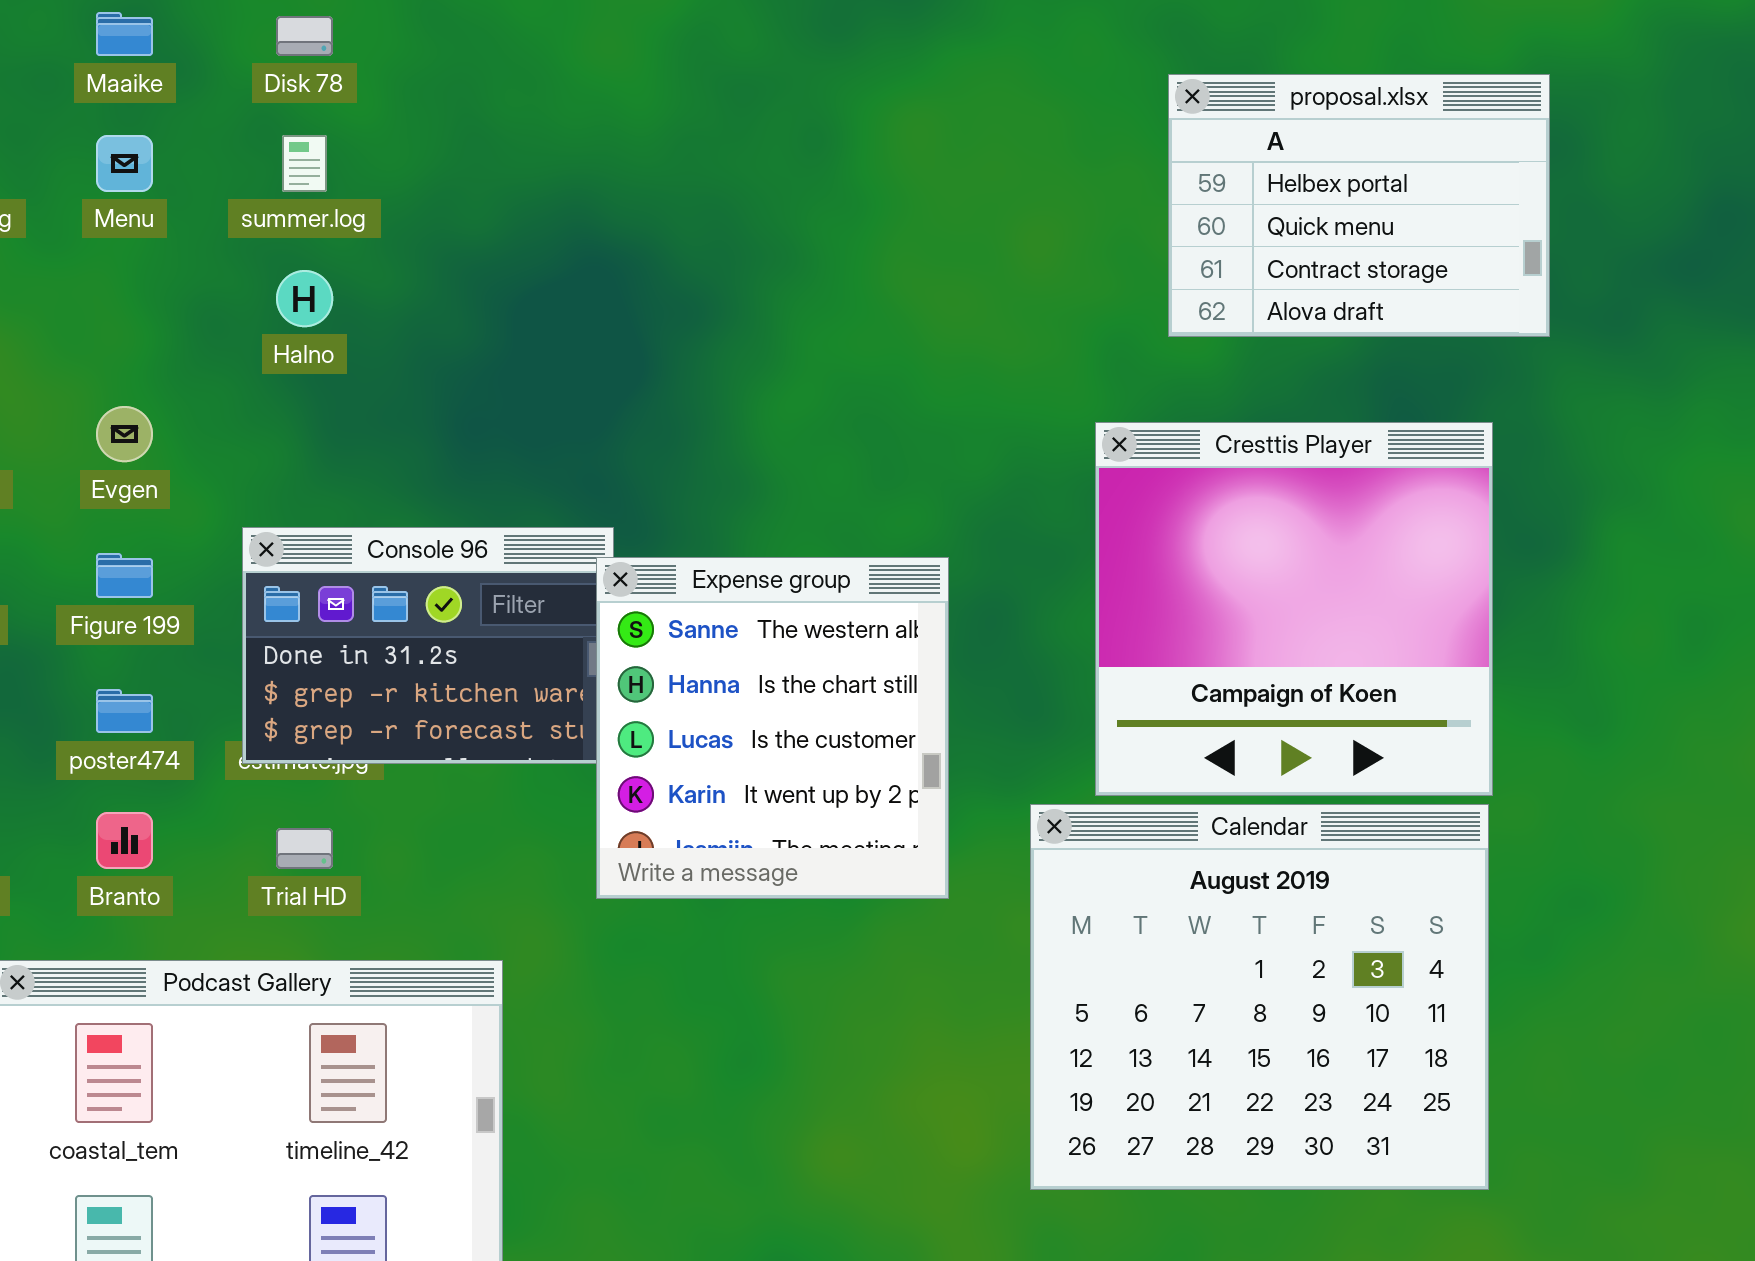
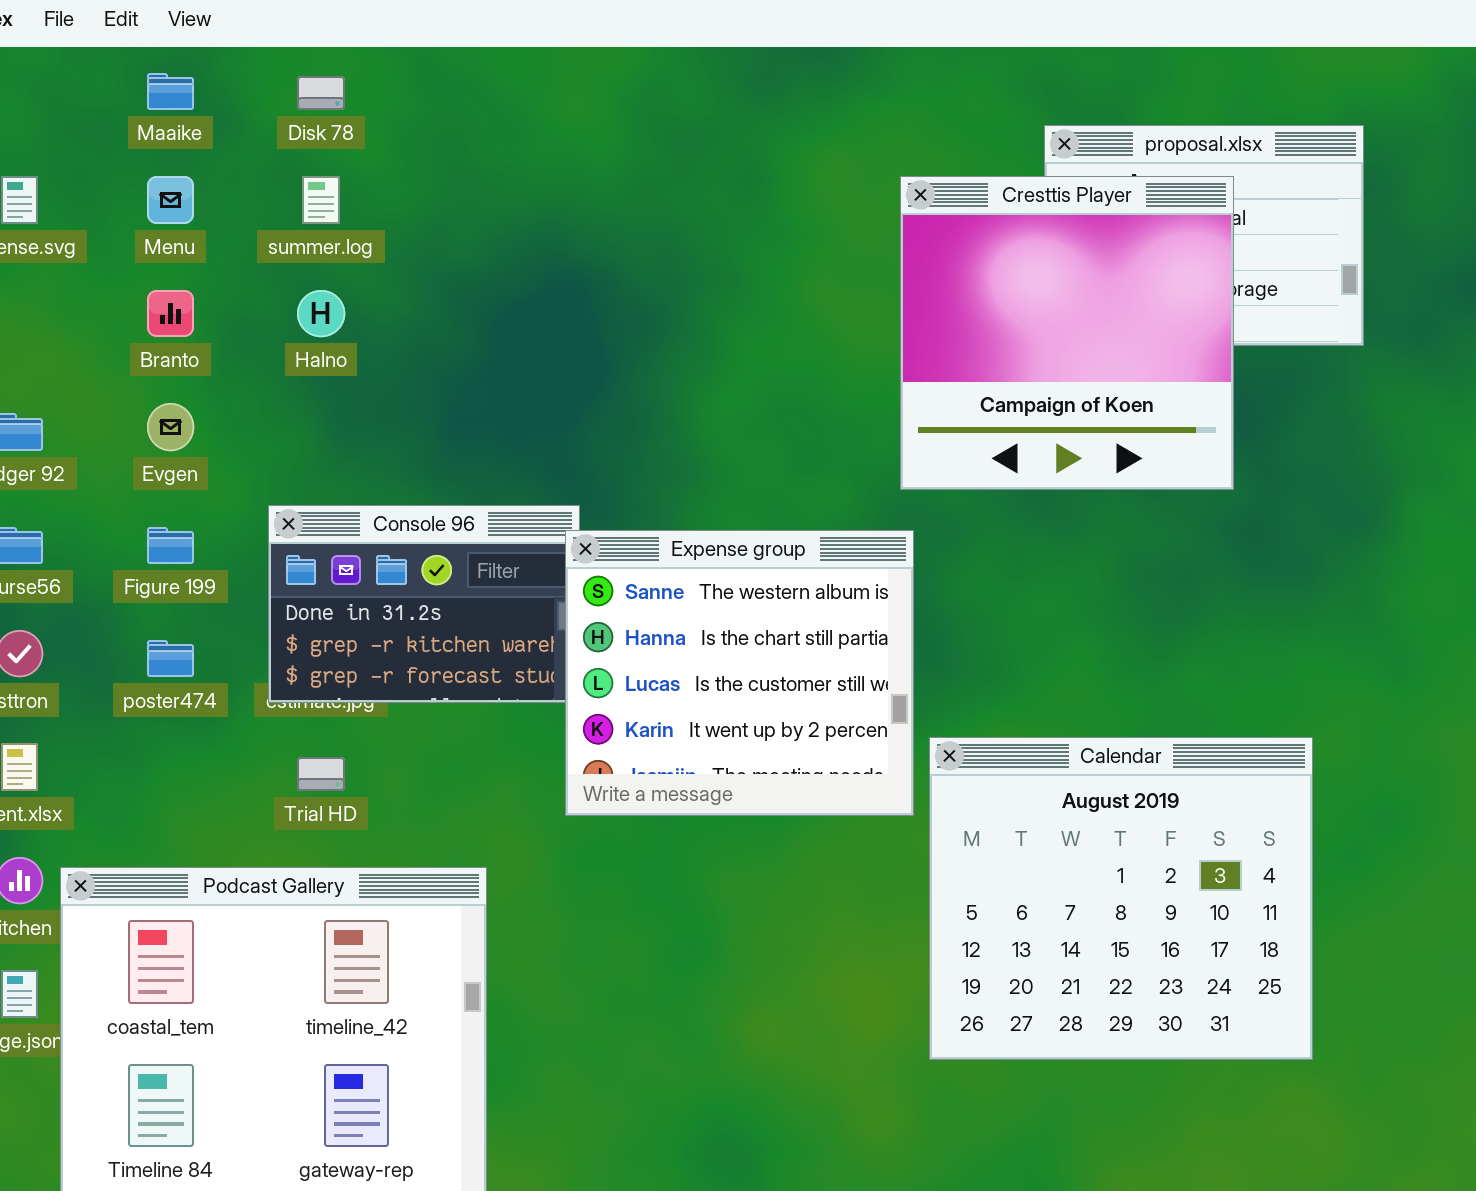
Cresttis Player: [1095,422,1493,796] -> [900,176,1234,490], moved
Expense group: [596,557,949,899] -> [565,530,914,816], resized
Branto: [96,812,153,869] -> [147,290,194,337], moved

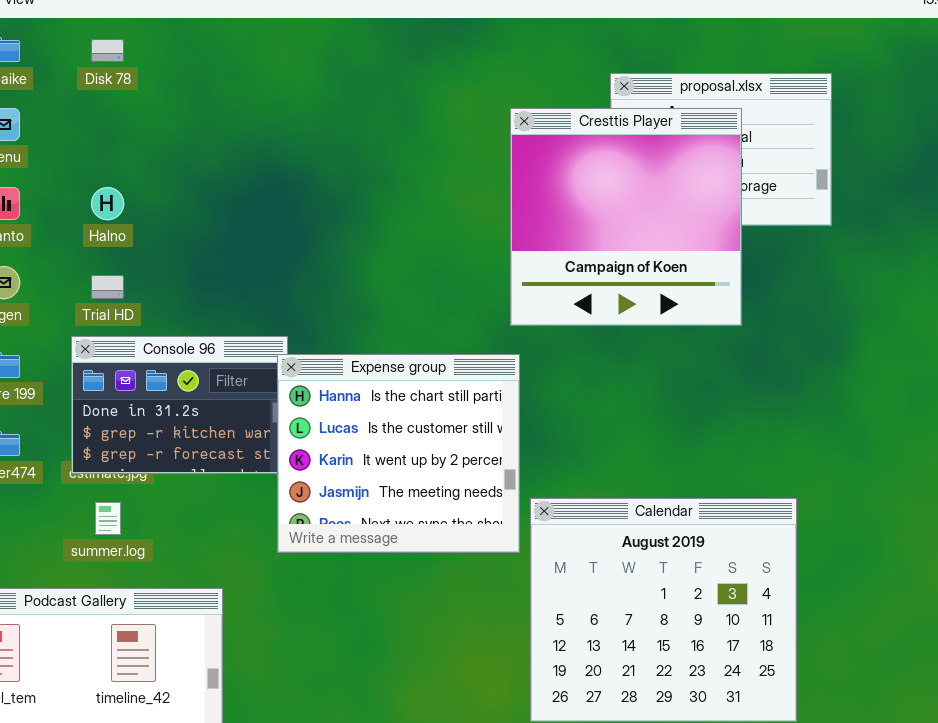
summer.log: [302,176,340,224] -> [95,502,121,535], moved
Expense group: [565,530,914,816] -> [277,354,520,553], scrolled down 1 row
Trial HD: [297,757,345,791] -> [91,275,124,299], moved

